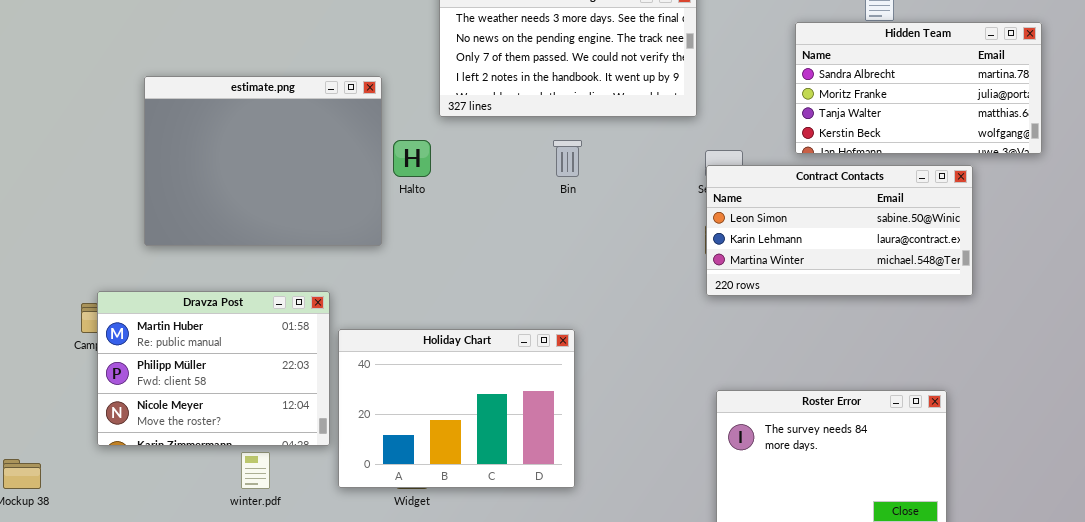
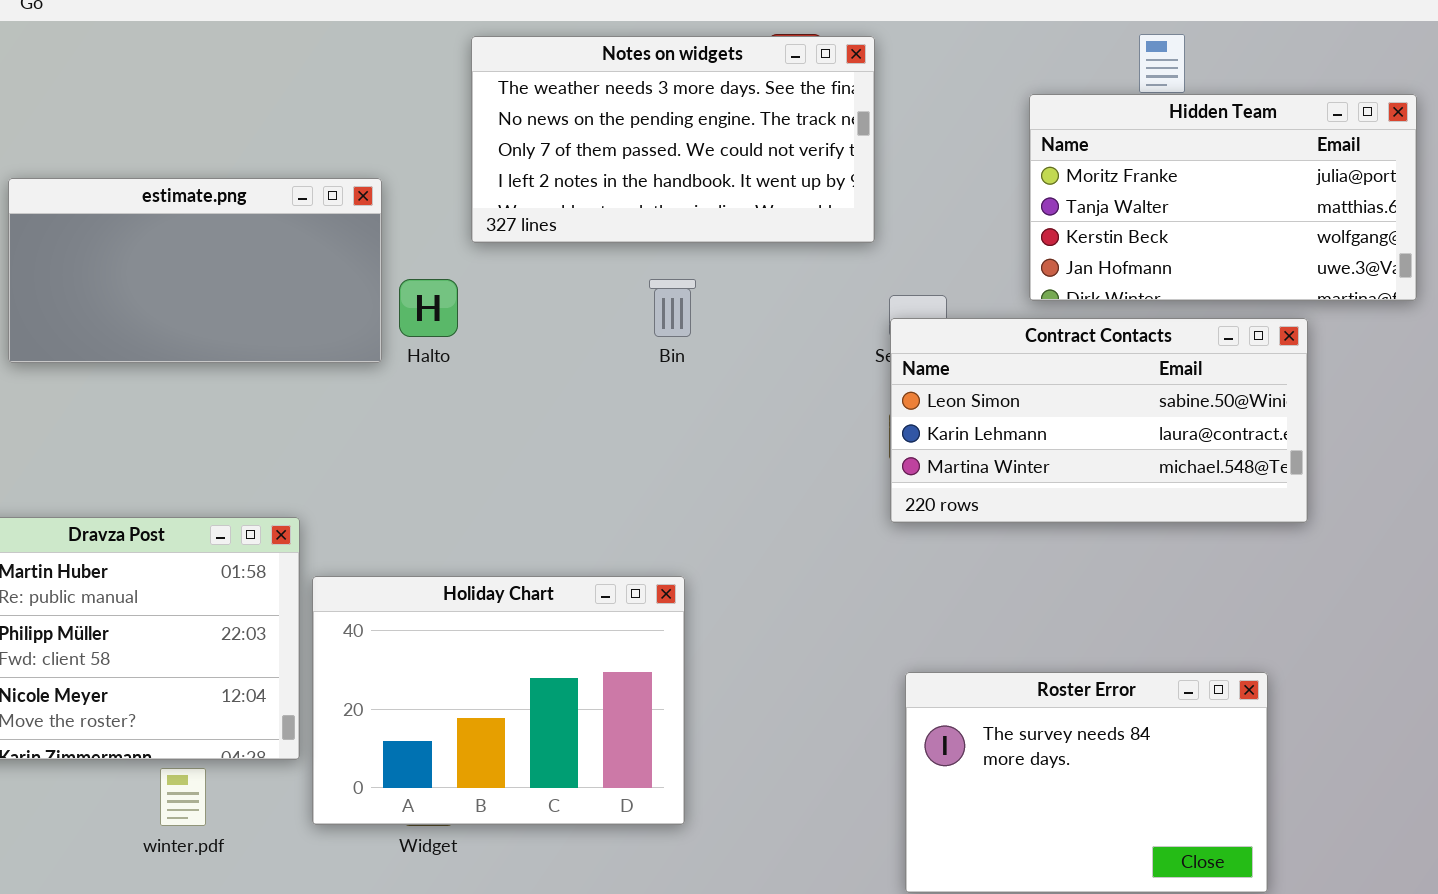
Hidden Team: [795,22,1042,154] -> [1029,94,1417,301], scrolled down 1 row
estimate.png: [144,76,382,246] -> [8,178,382,363], resized

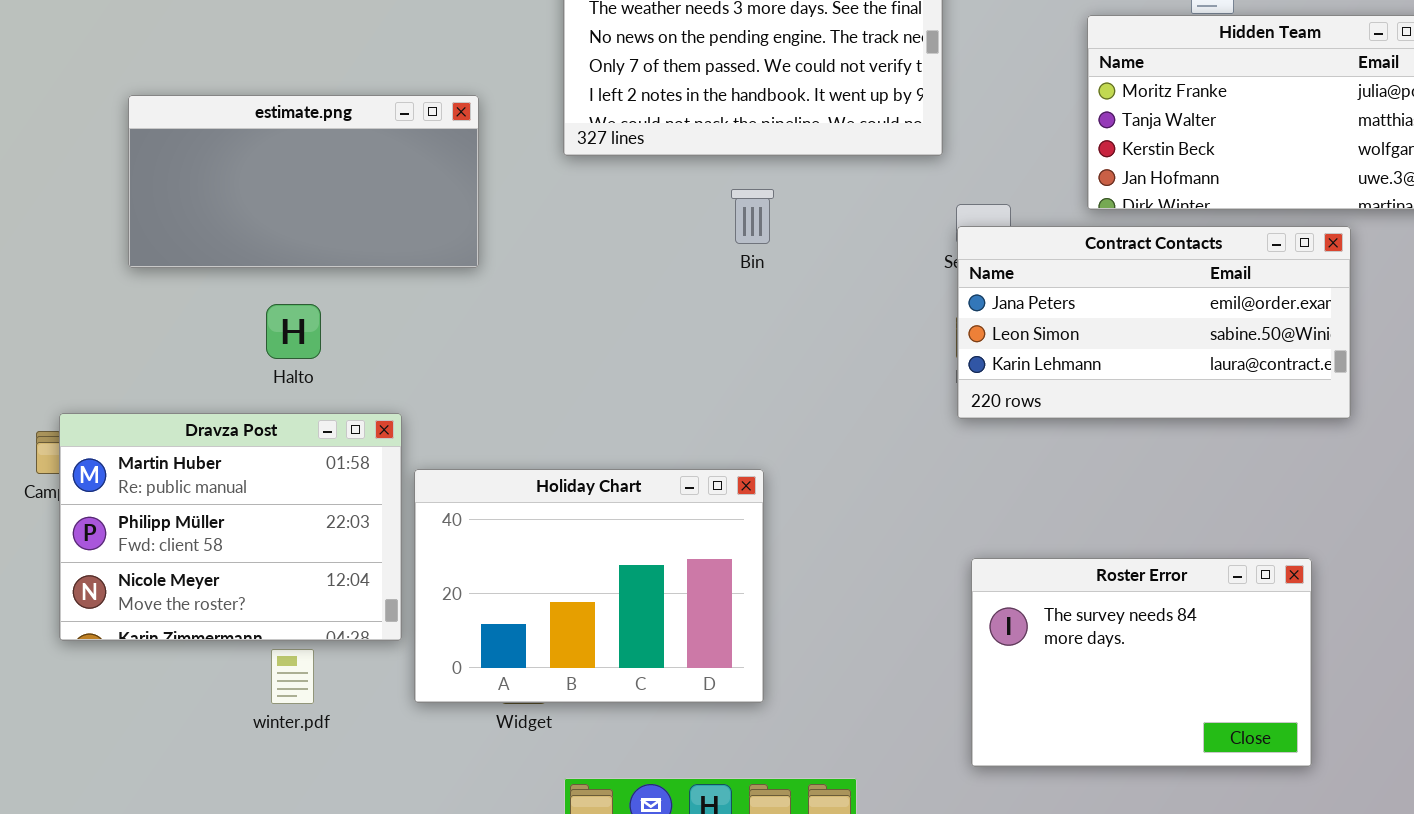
Halto: [399,279,458,337] -> [266,304,321,359], moved
Contract Contacts: [890,318,1308,523] -> [957,226,1351,419], scrolled up 1 row

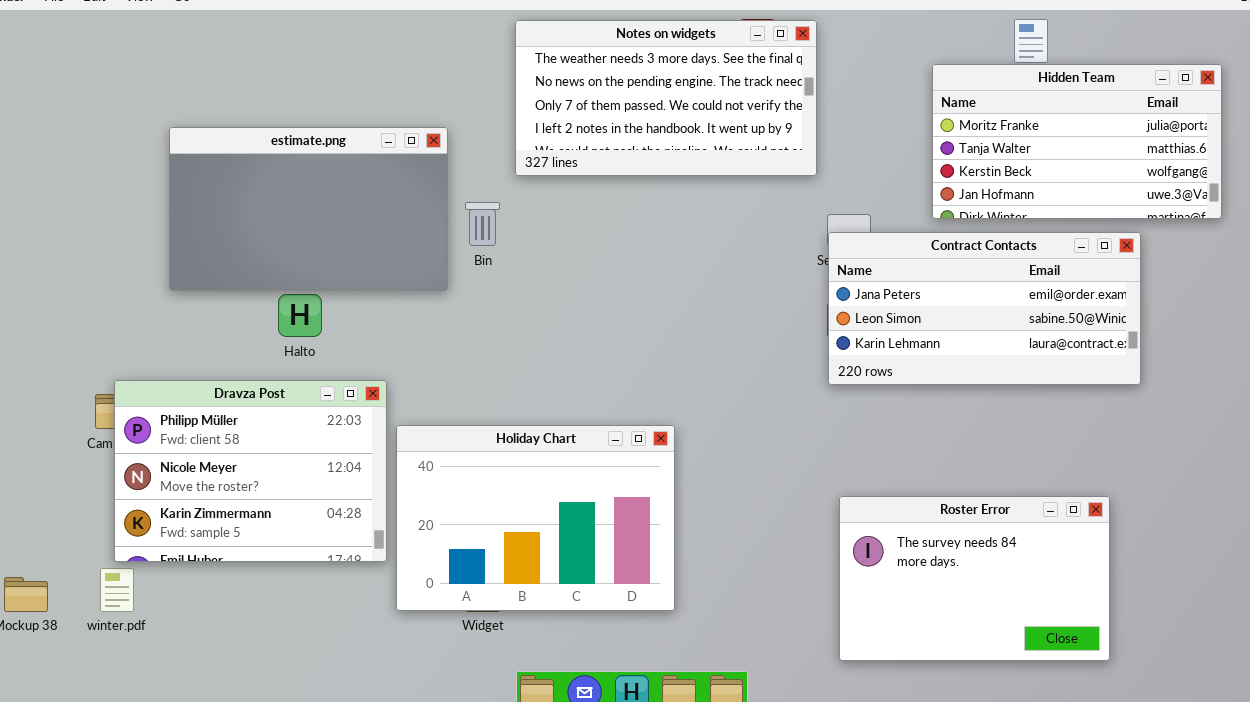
estimate.png: [128,95,479,268] -> [169,127,448,291], resized
Bin: [731,189,774,244] -> [465,202,500,246], moved
Dravza Post: [59,413,402,641] -> [114,380,387,562], scrolled down 1 row
winter.pdf: [271,649,314,704] -> [100,568,134,612], moved

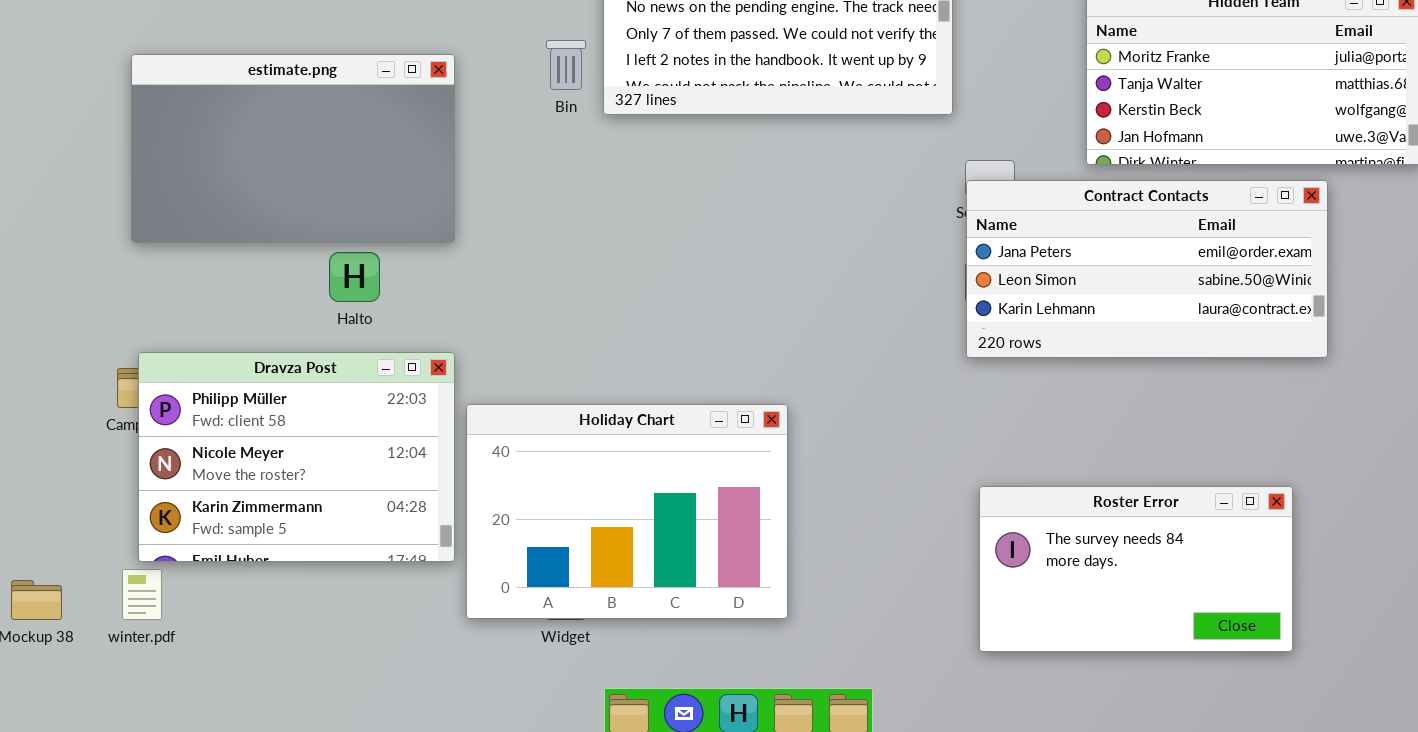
estimate.png: [169,127,448,291] -> [131,54,455,243], moved
Bin: [465,202,500,246] -> [546,40,586,90], moved
Roster Error: [839,496,1110,661] -> [979,486,1293,652], resized

